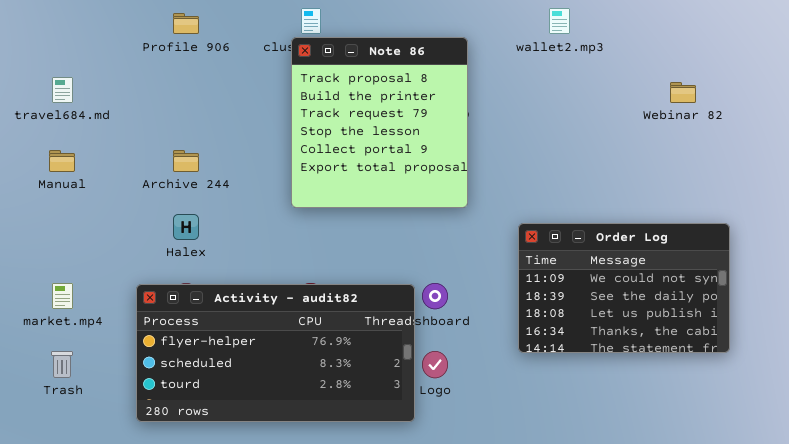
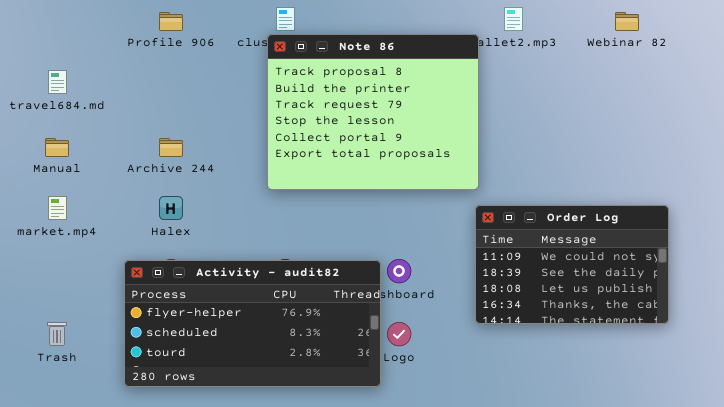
Note 86: [291,37,468,208] -> [267,34,479,190], resized
Webinar 82: [670,82,696,103] -> [615,12,639,31], moved
market.mp4: [52,283,73,309] -> [48,196,67,220], moved

